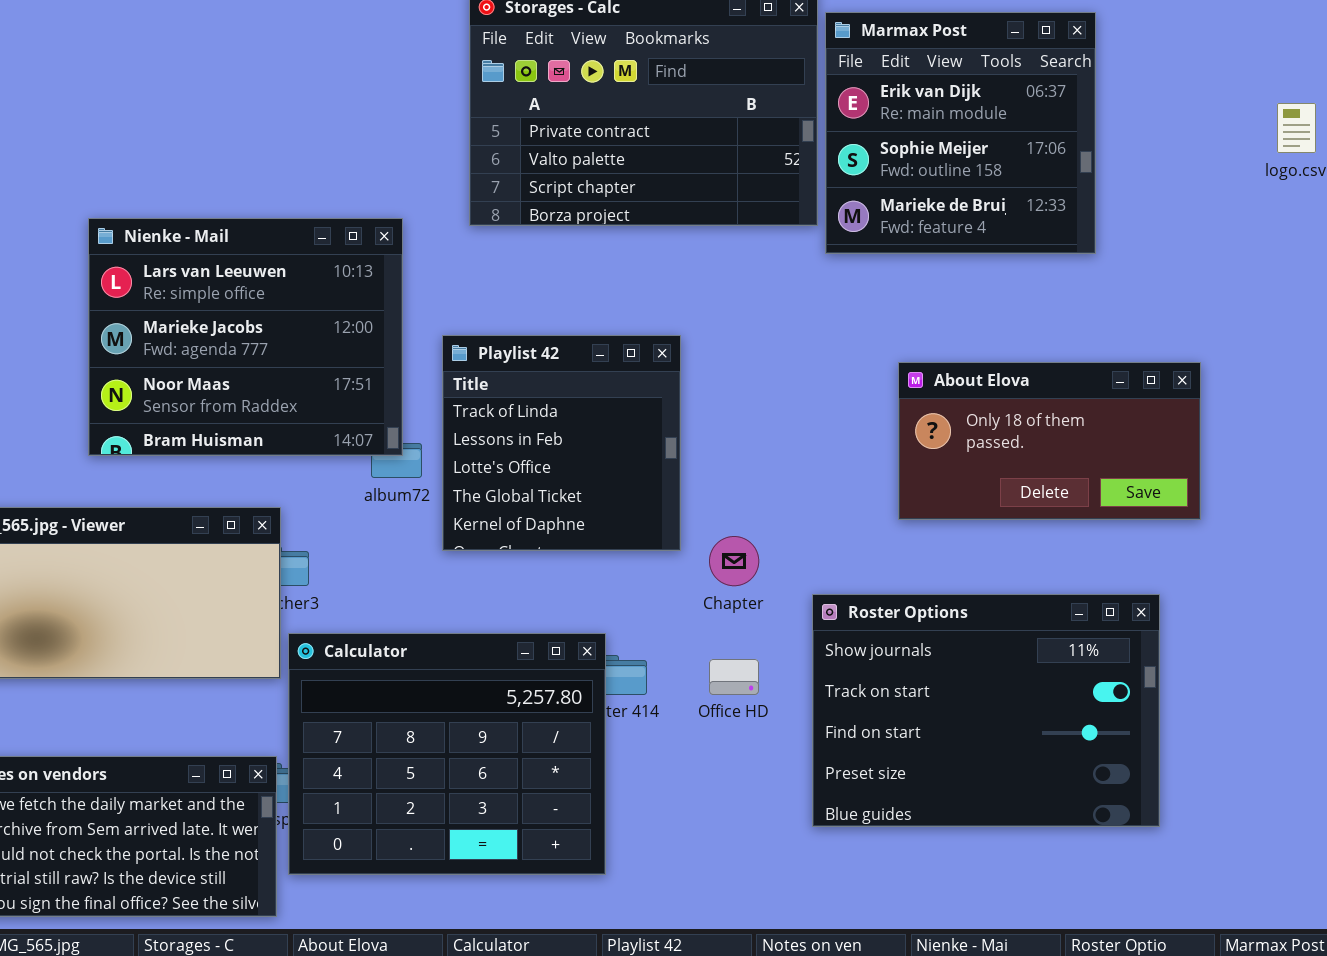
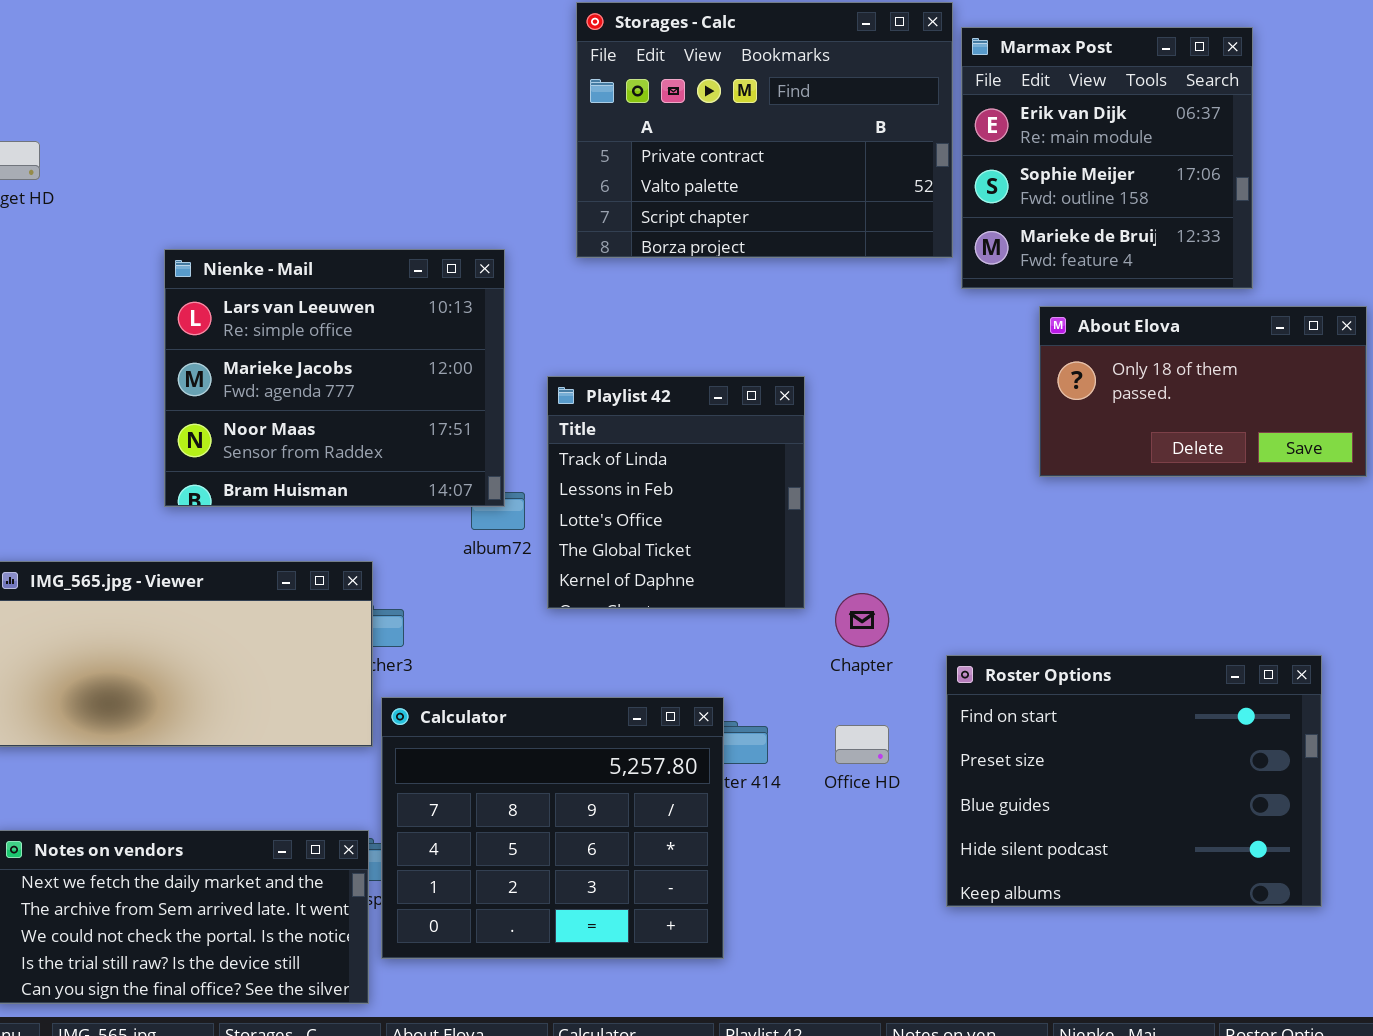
About Elova: [898,362,1201,520] -> [1039,306,1367,477], moved
Roster Options: [812,594,1160,827] -> [946,655,1322,907], scrolled down 2 rows

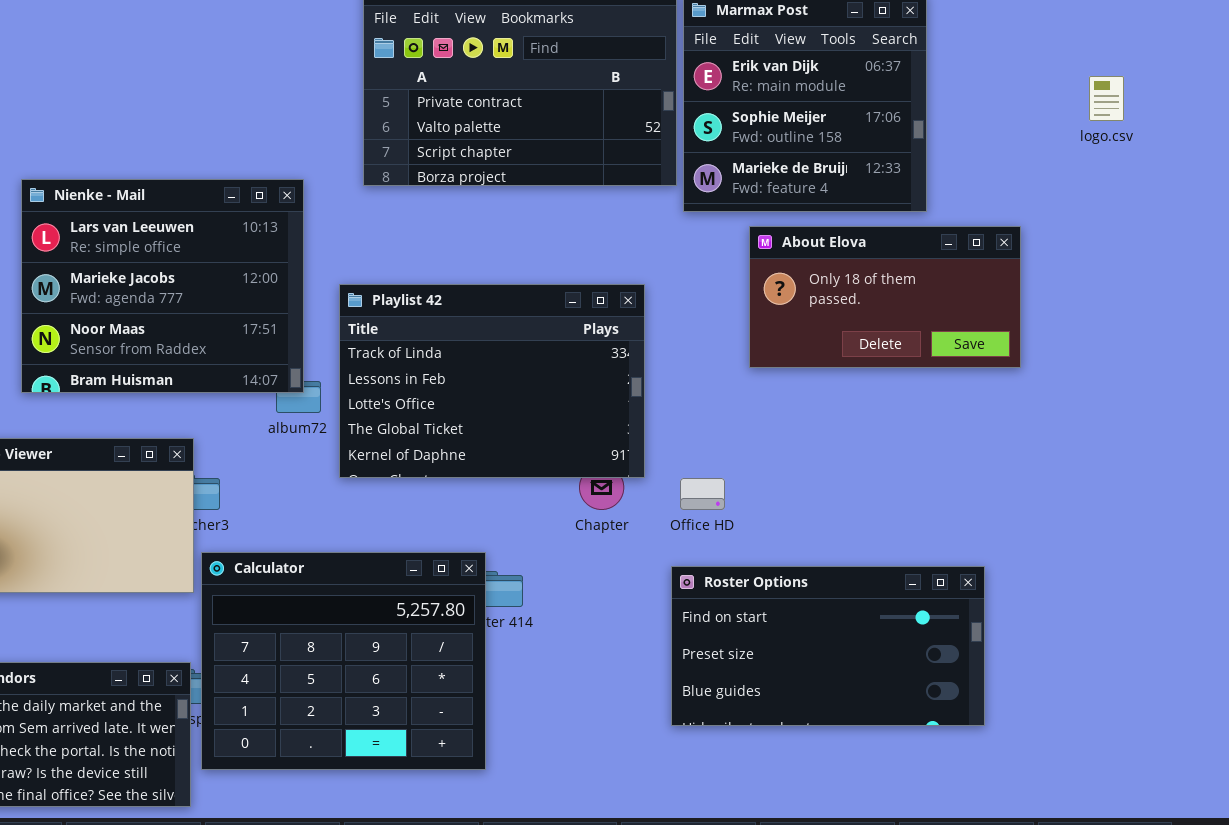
Playlist 42: [547,376,805,609] -> [339,284,645,478], resized
Roster Options: [946,655,1322,907] -> [671,566,985,726], resized
Office HD: [835,725,889,764] -> [680,478,725,510], moved

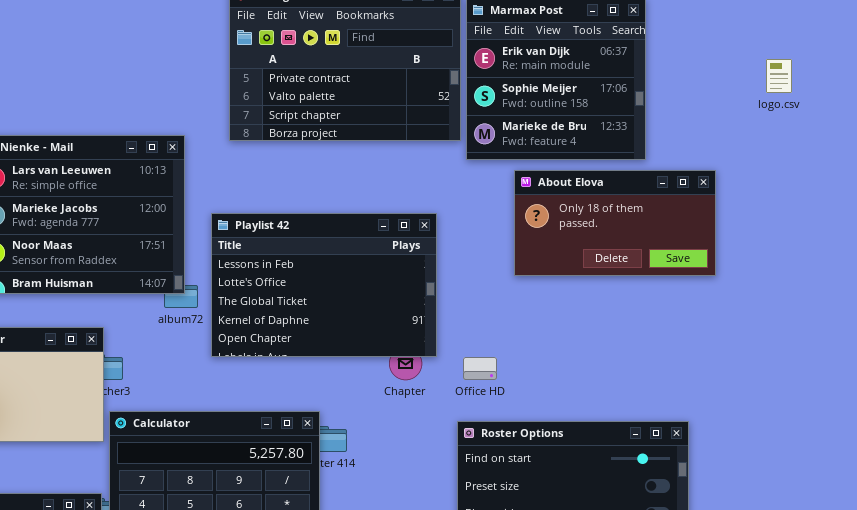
Playlist 42: [339,284,645,478] -> [211,213,437,357], scrolled down 1 row

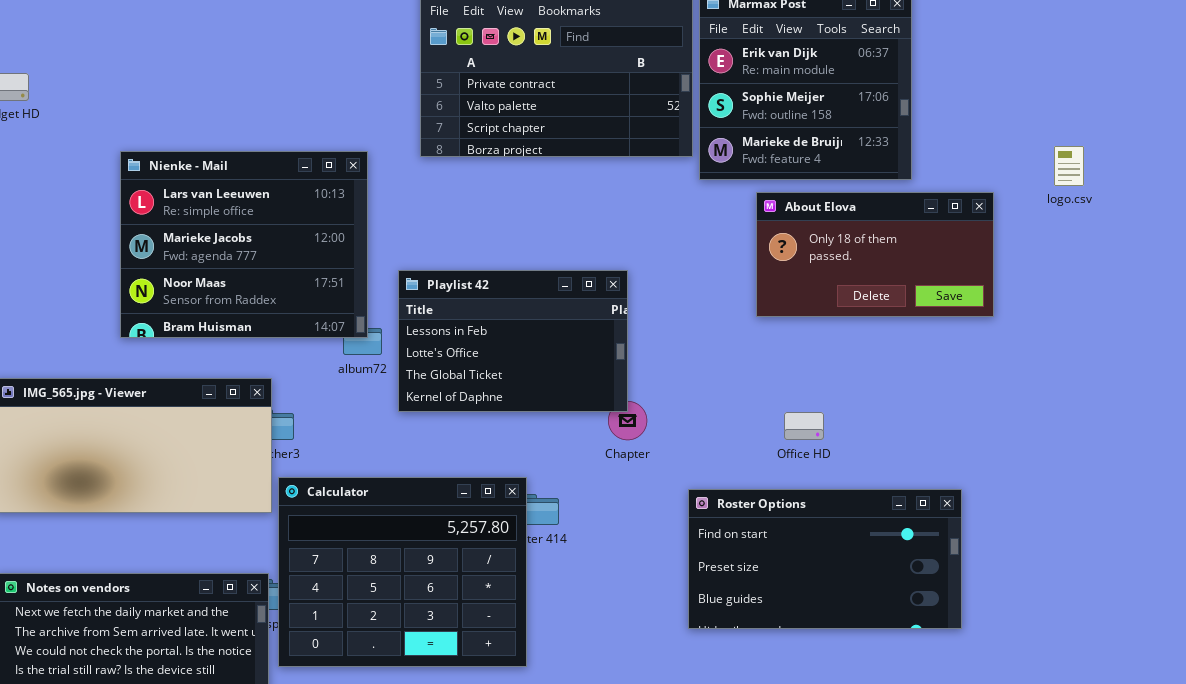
logo.csv: [766,59,792,93] -> [1054,146,1084,186], moved
Playlist 42: [211,213,437,357] -> [398,270,628,412], resized
Office HD: [463,357,497,380] -> [784,412,824,440], moved

